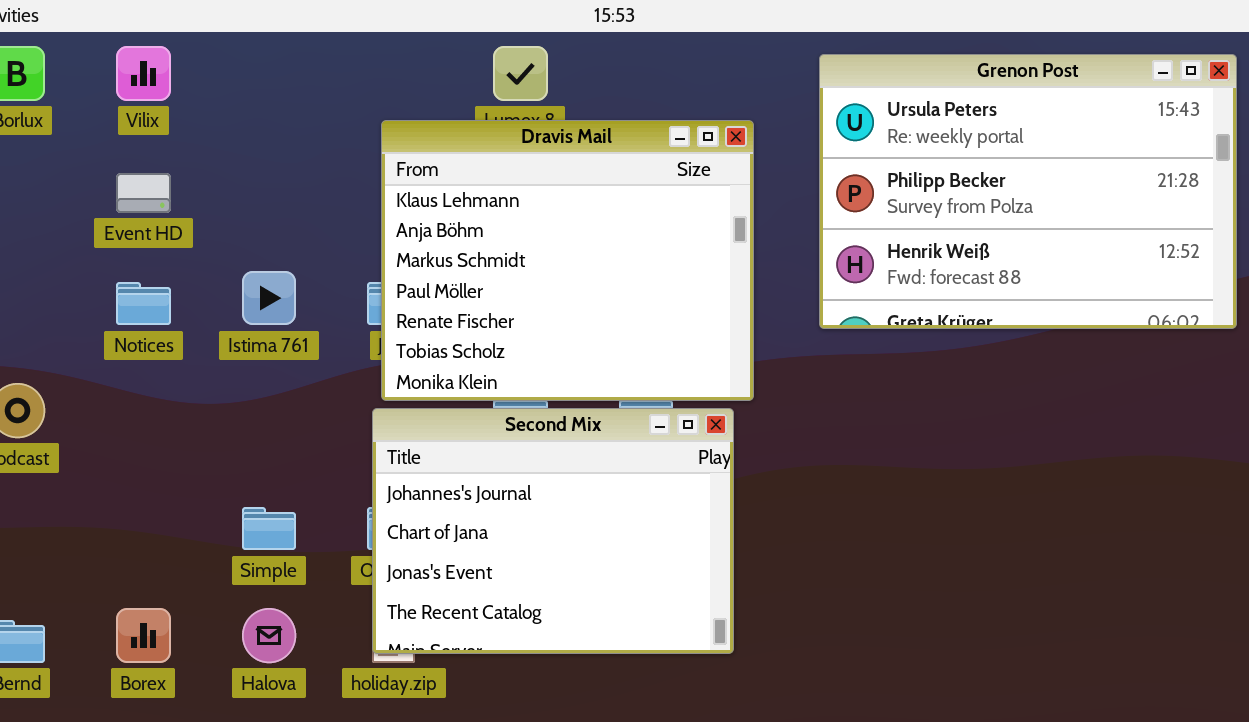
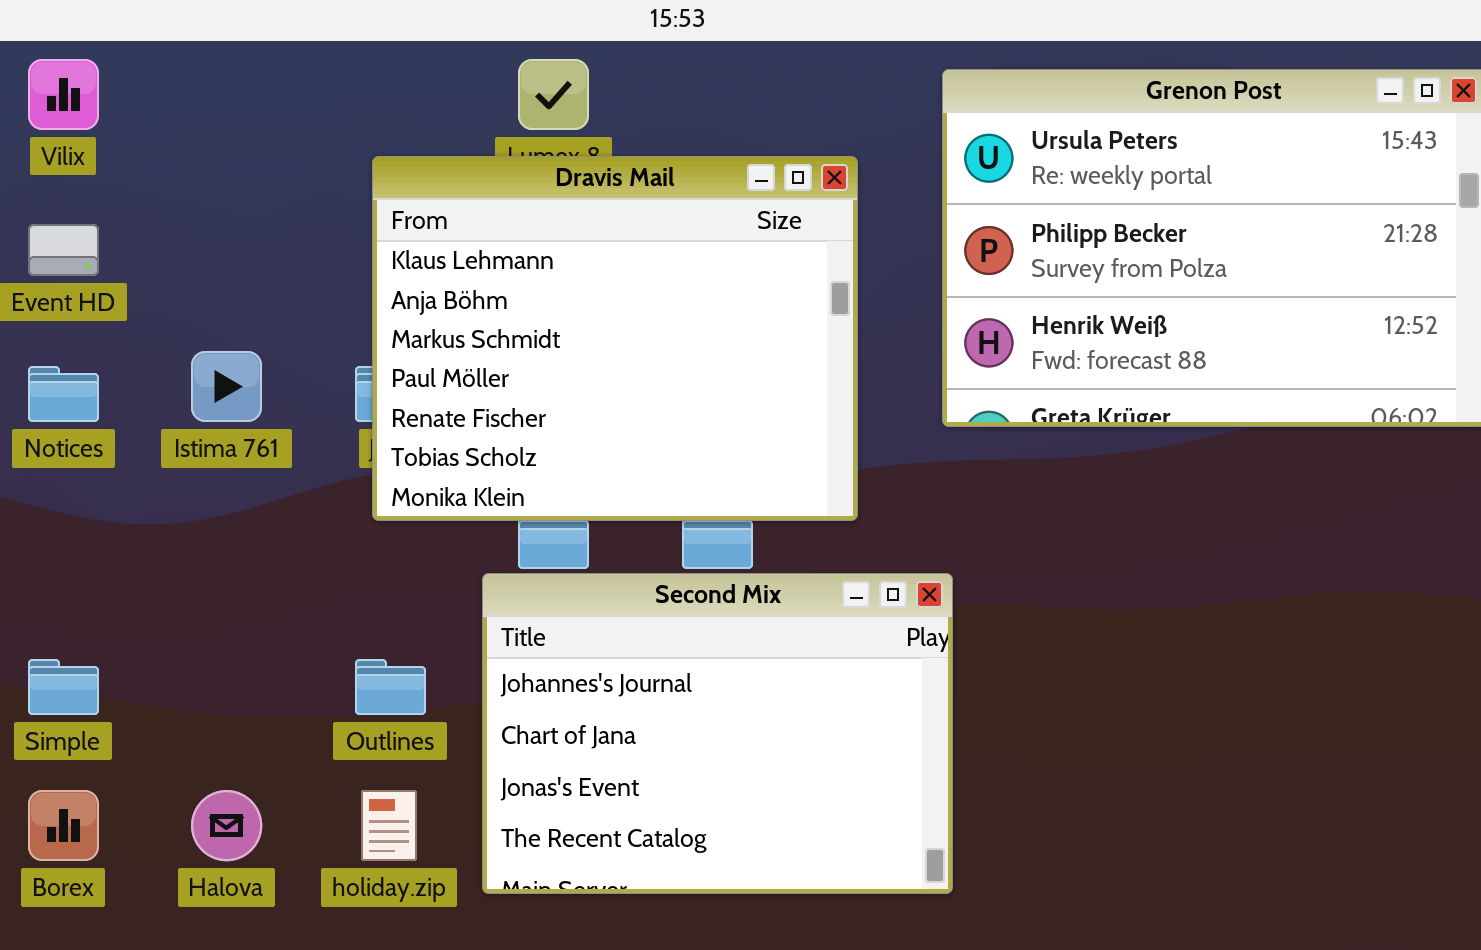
Second Mix: [372,408,734,654] -> [482,573,953,894], moved
Simple: [242,507,296,550] -> [28,659,99,715], moved

